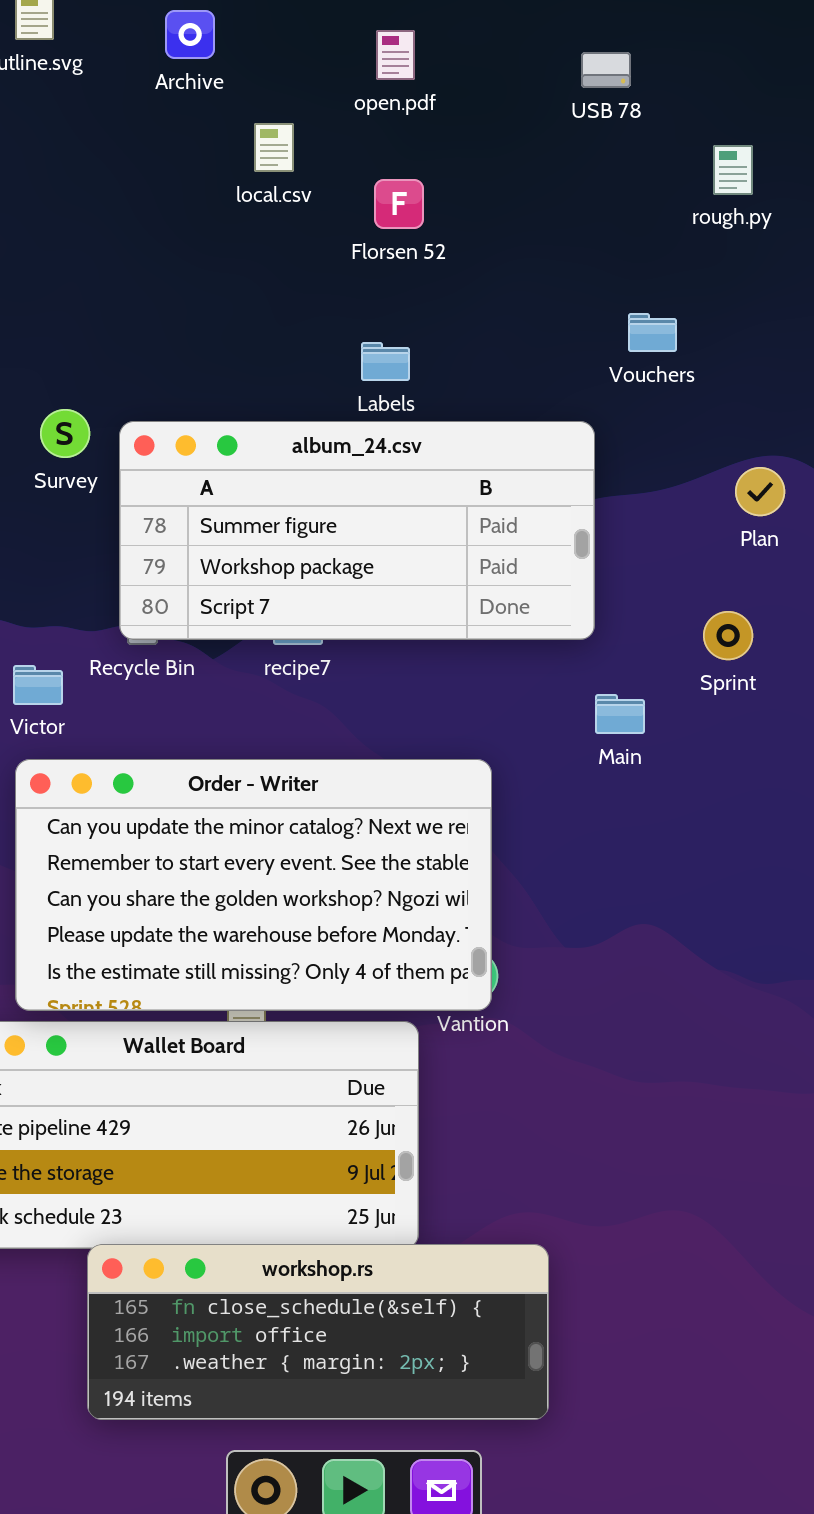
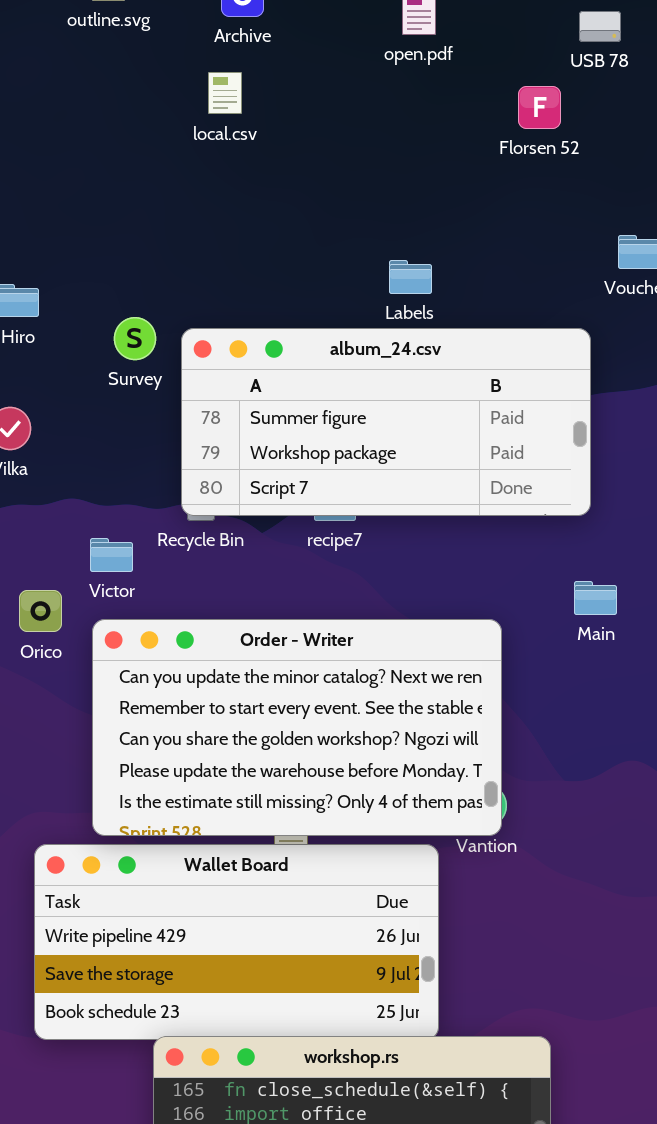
local.csv: [254,123,294,172] -> [208,72,242,114], moved
Florsen 52: [374,179,424,229] -> [518,86,561,129], moved
Main: [595,694,645,734] -> [574,581,617,615], moved

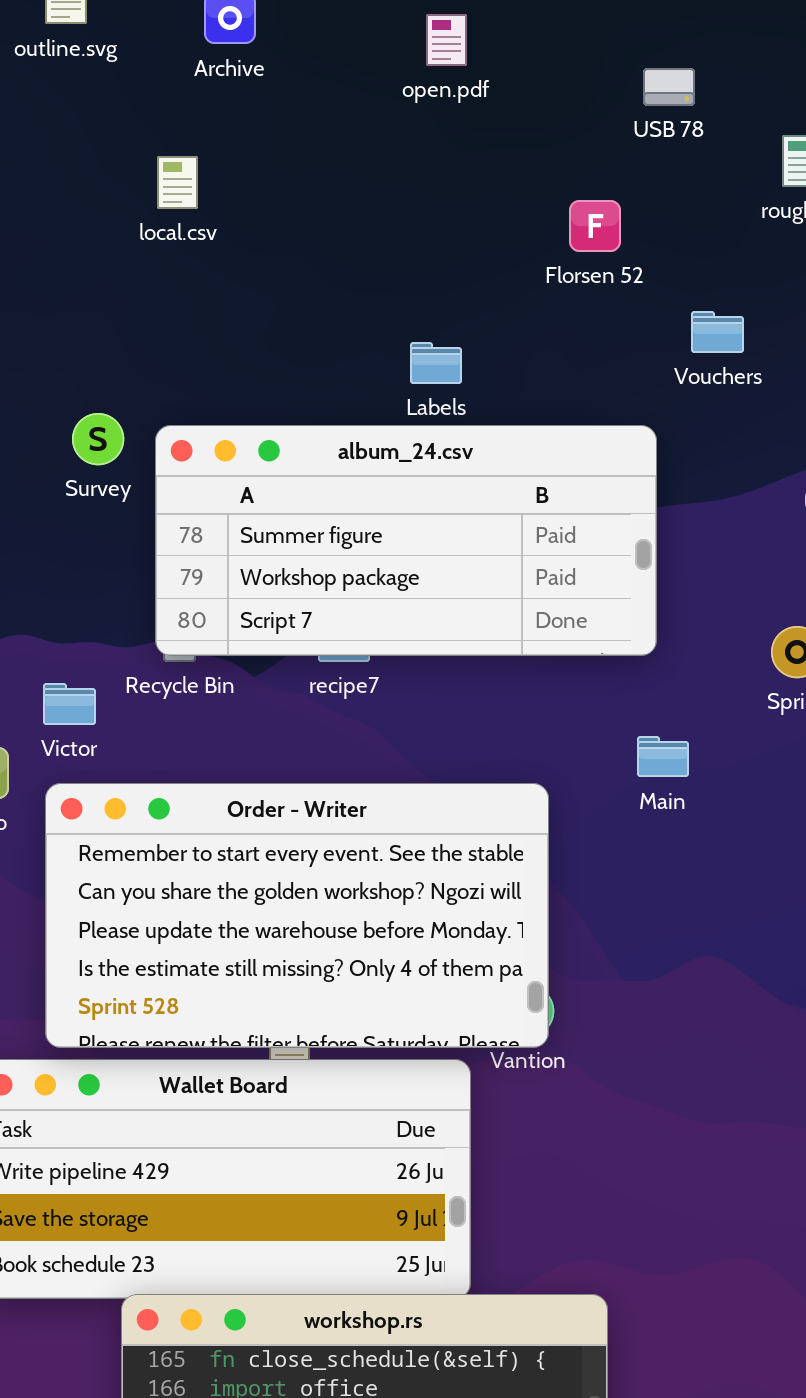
USB 78: [579,11,621,42] -> [643,68,695,106], moved
local.csv: [208,72,242,114] -> [157,156,198,209], moved
Florsen 52: [518,86,561,129] -> [569,200,621,252], moved
Order - Writer: [92,619,502,836] -> [45,783,549,1048], scrolled down 1 row

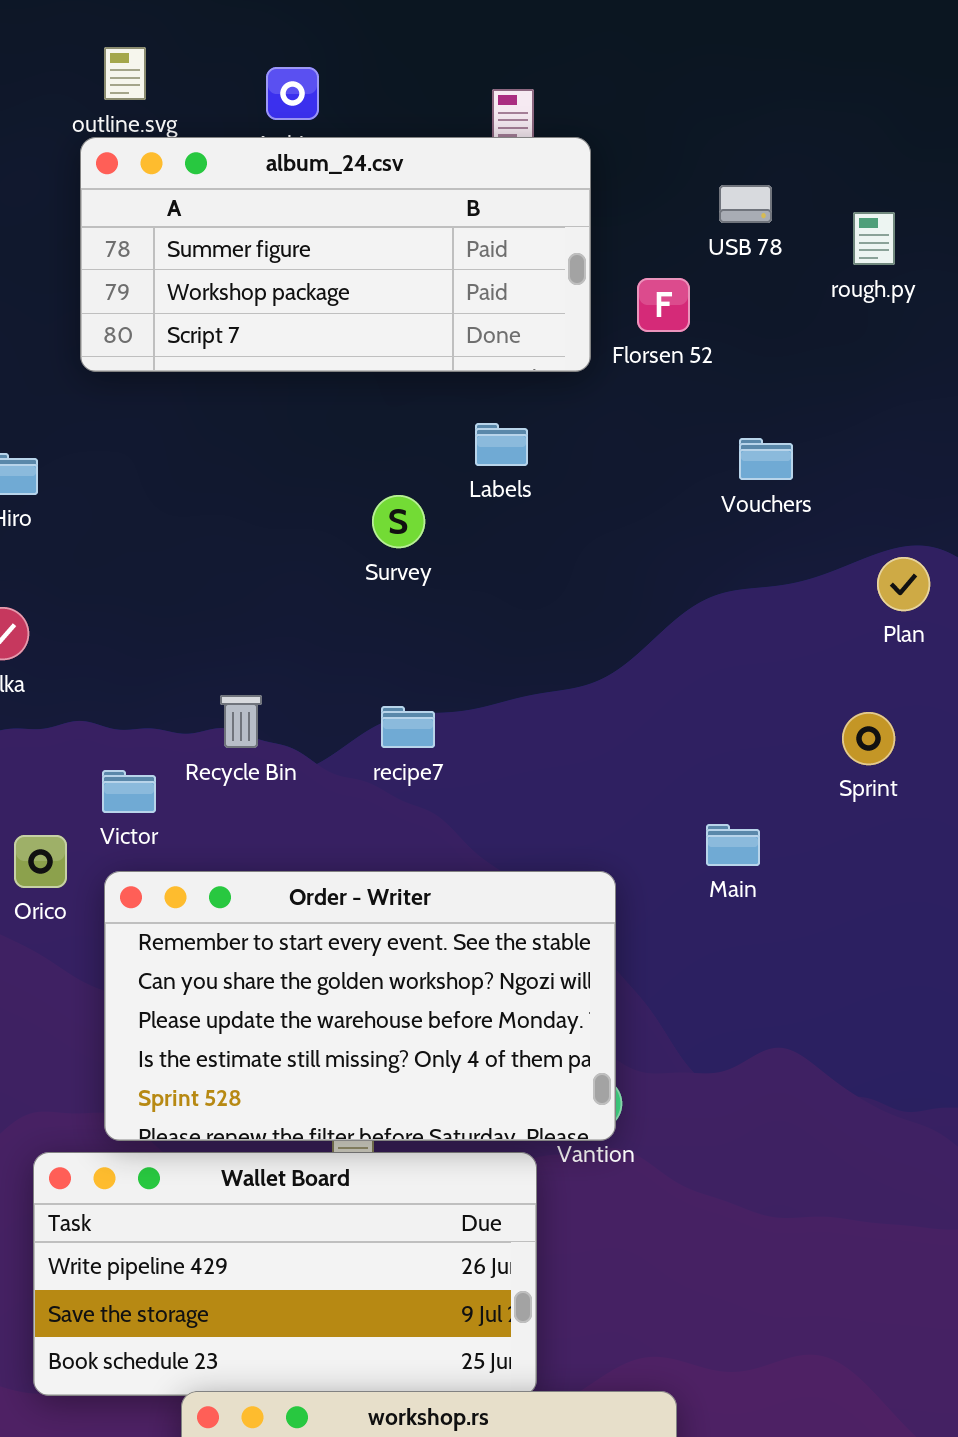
USB 78: [643,68,695,106] -> [719,185,772,223], moved
Vouchers: [691,311,744,353] -> [739,438,793,480], moved
Survey: [72,413,124,465] -> [372,495,425,548], moved
album_24.csv: [155,425,657,656] -> [80,137,591,372], moved

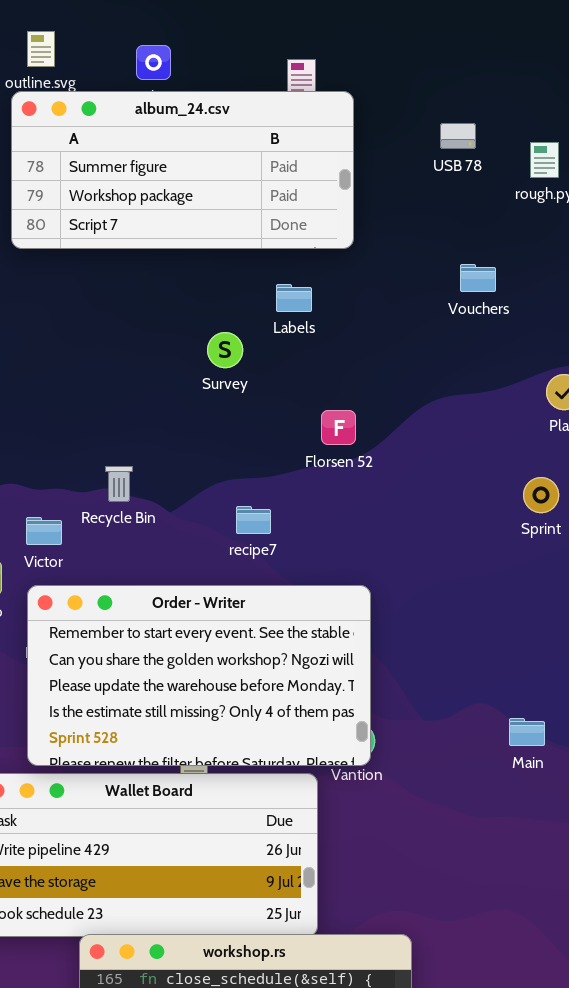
Florsen 52: [637,278,690,332] -> [321,410,356,445], moved
Vouchers: [739,438,793,480] -> [460,264,496,292], moved
recipe7: [381,706,435,748] -> [236,506,271,534], moved
Main: [706,824,760,866] -> [509,718,545,746], moved

